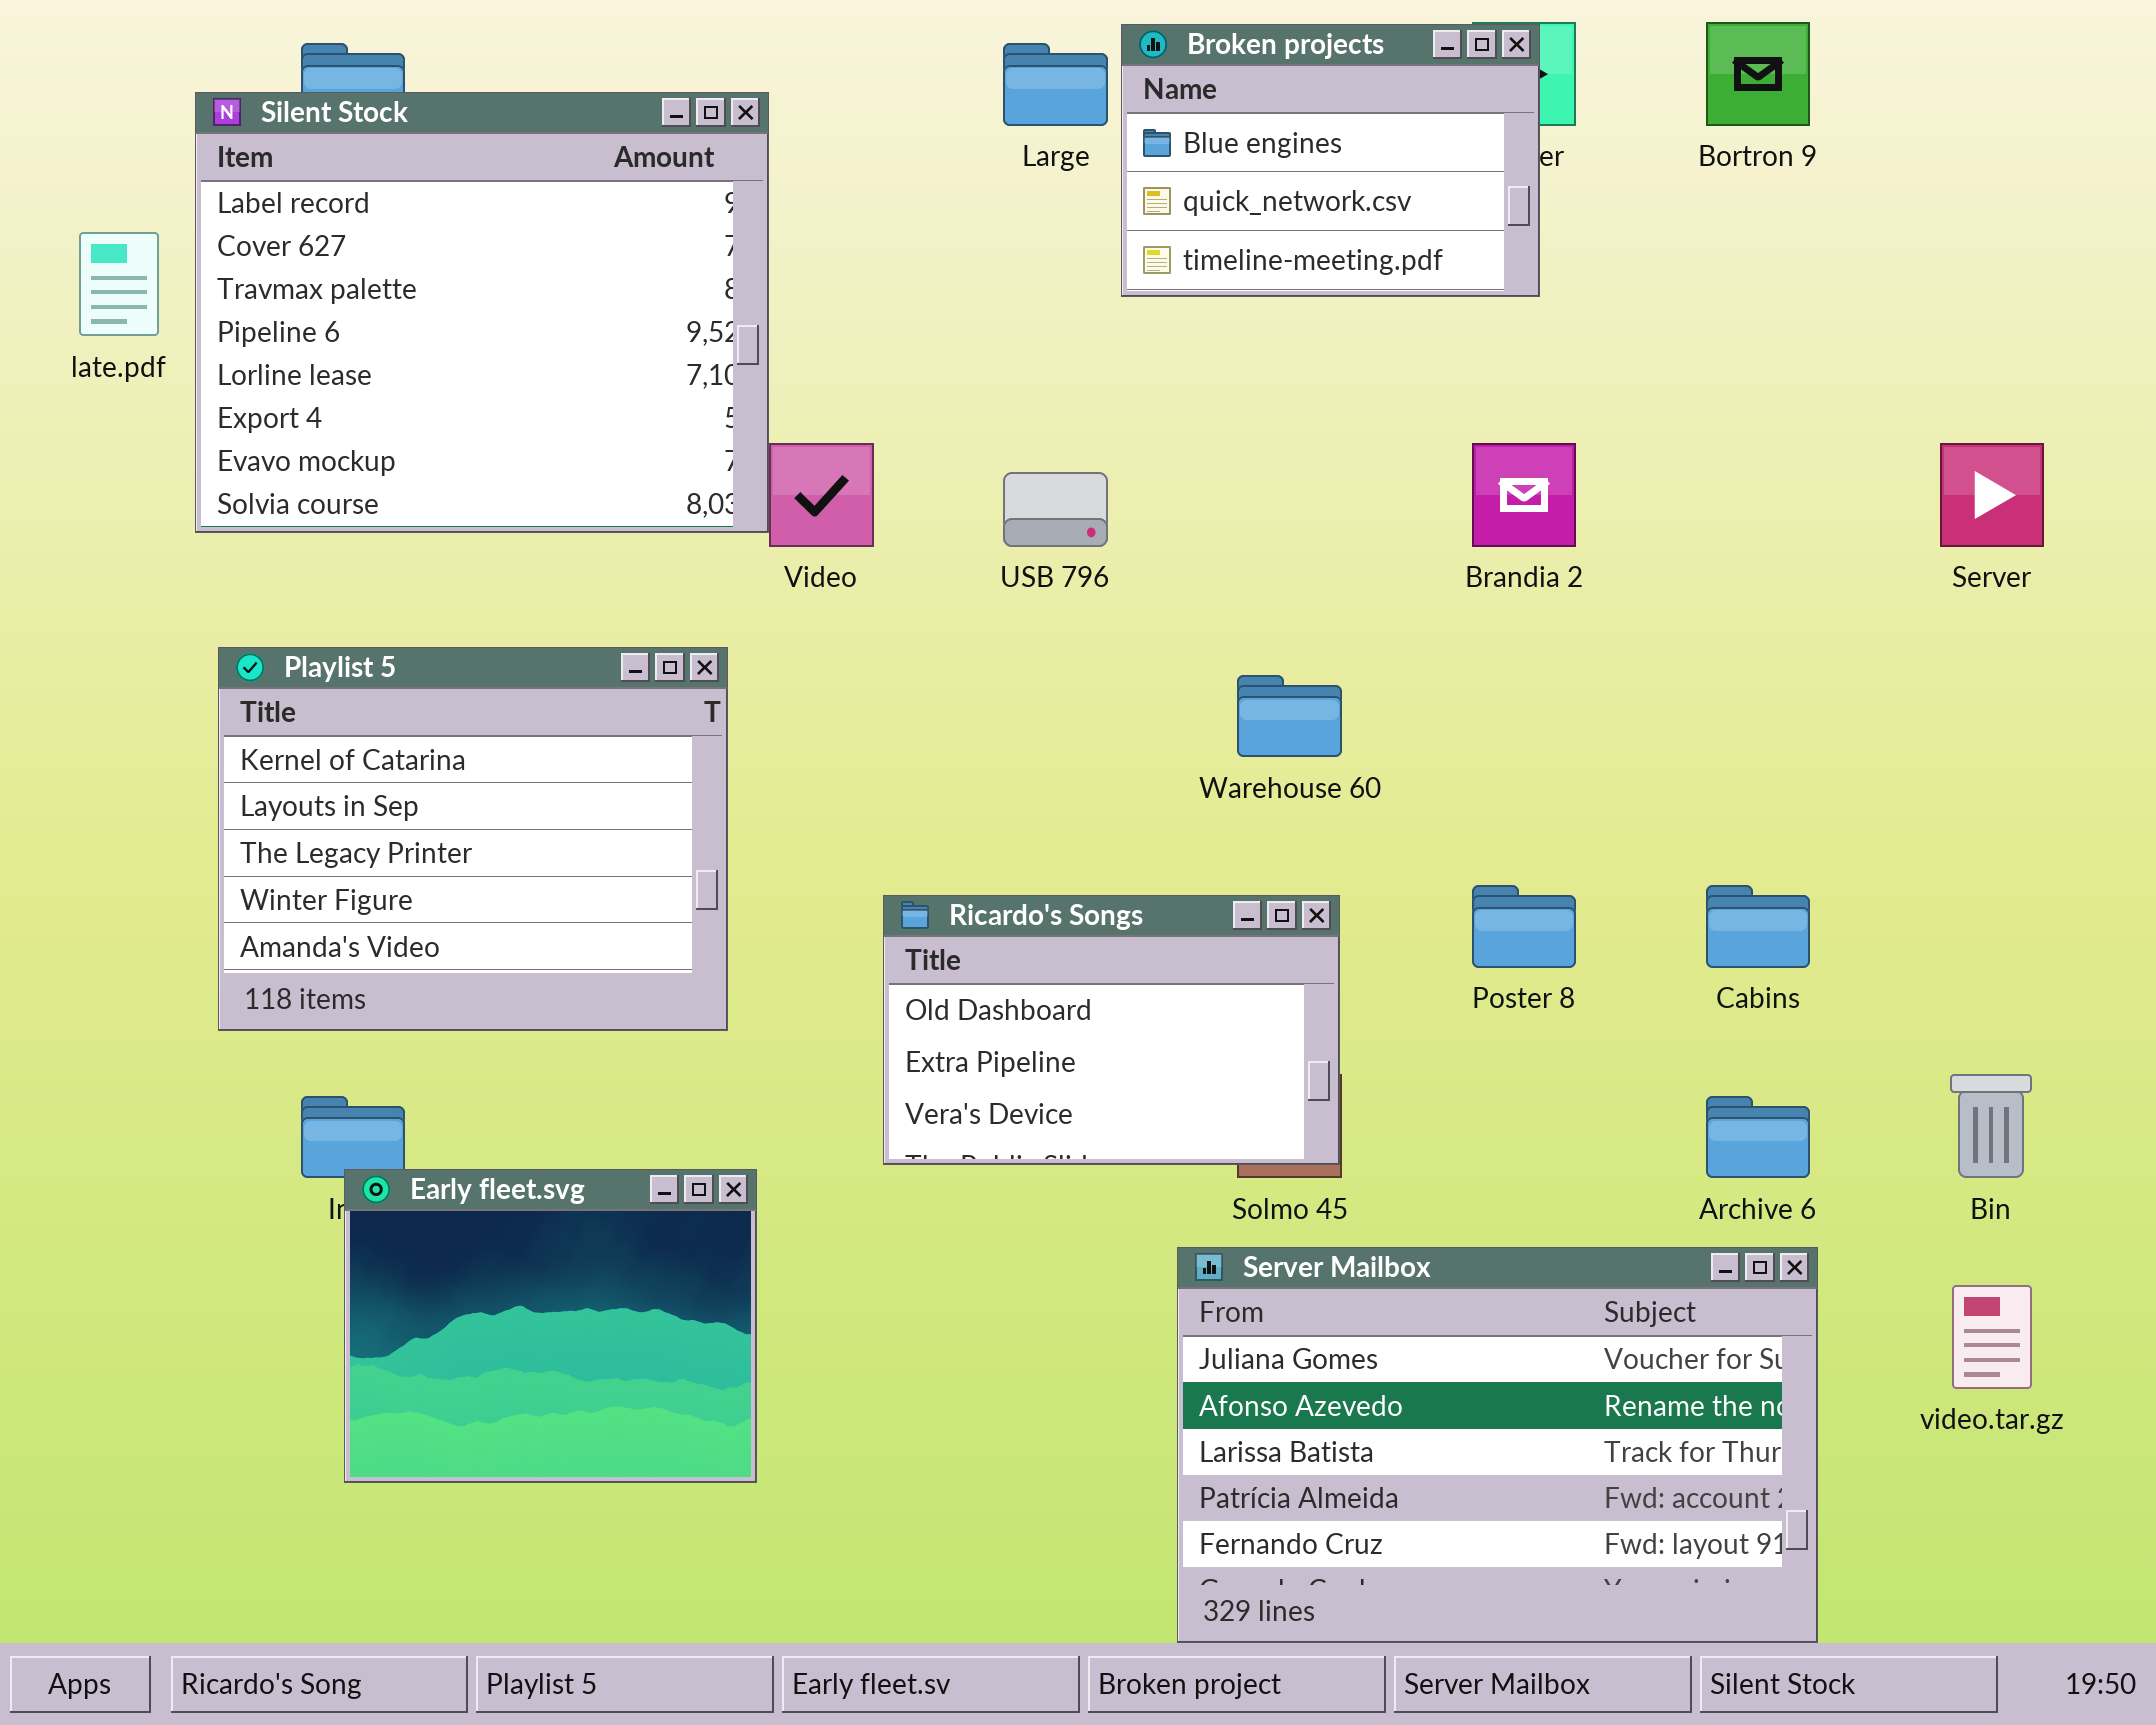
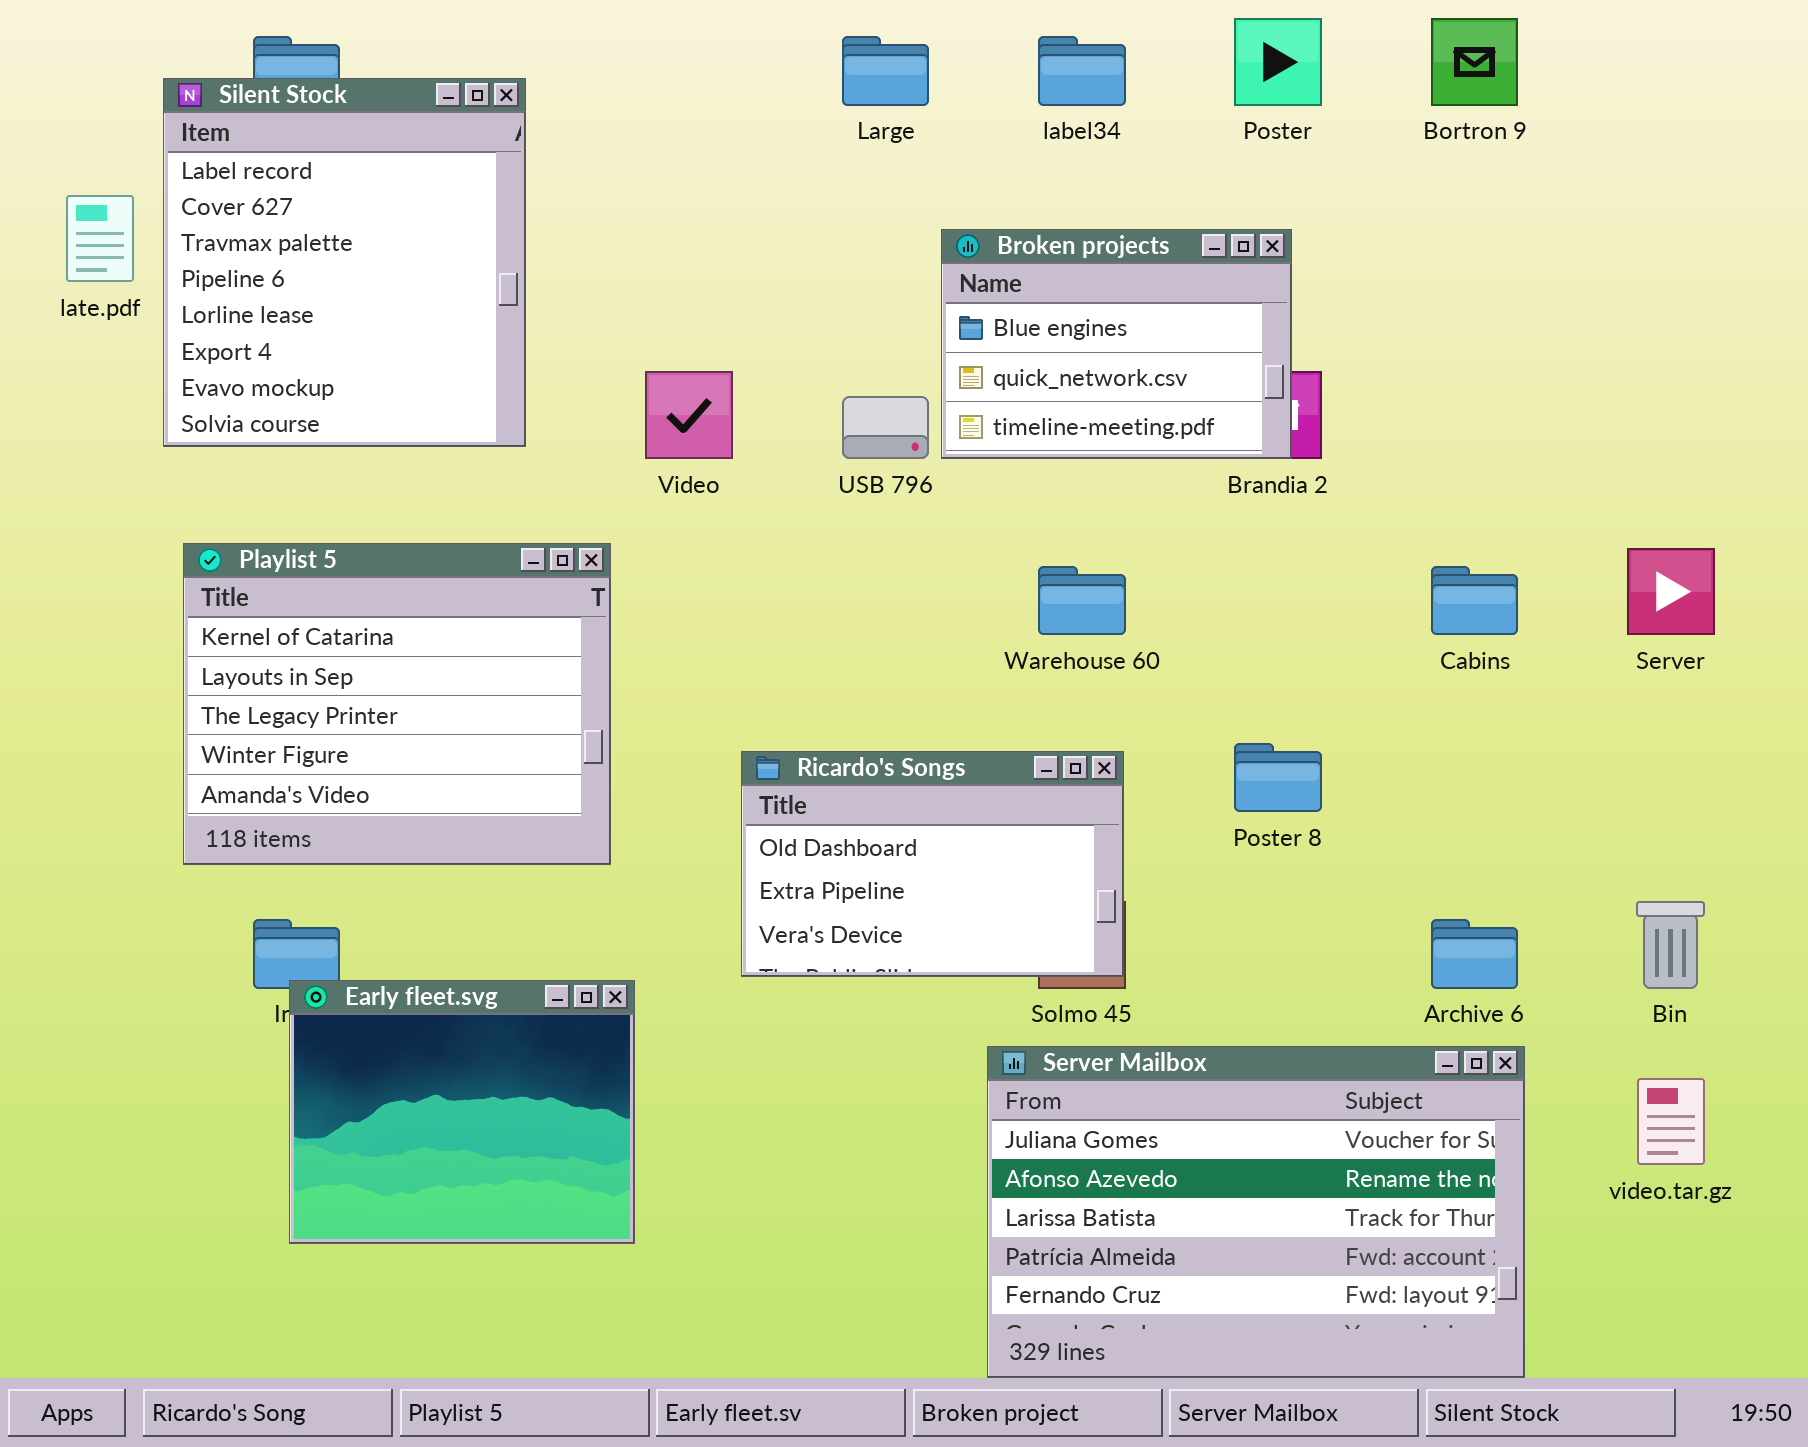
Broken projects: [1121,24,1540,297] -> [941,229,1292,459], moved
Silent Stock: [195,92,769,533] -> [163,78,526,447], resized
Server: [1940,443,2044,547] -> [1627,548,1715,635], moved
Cabins: [1706,885,1810,968] -> [1431,566,1518,635], moved

